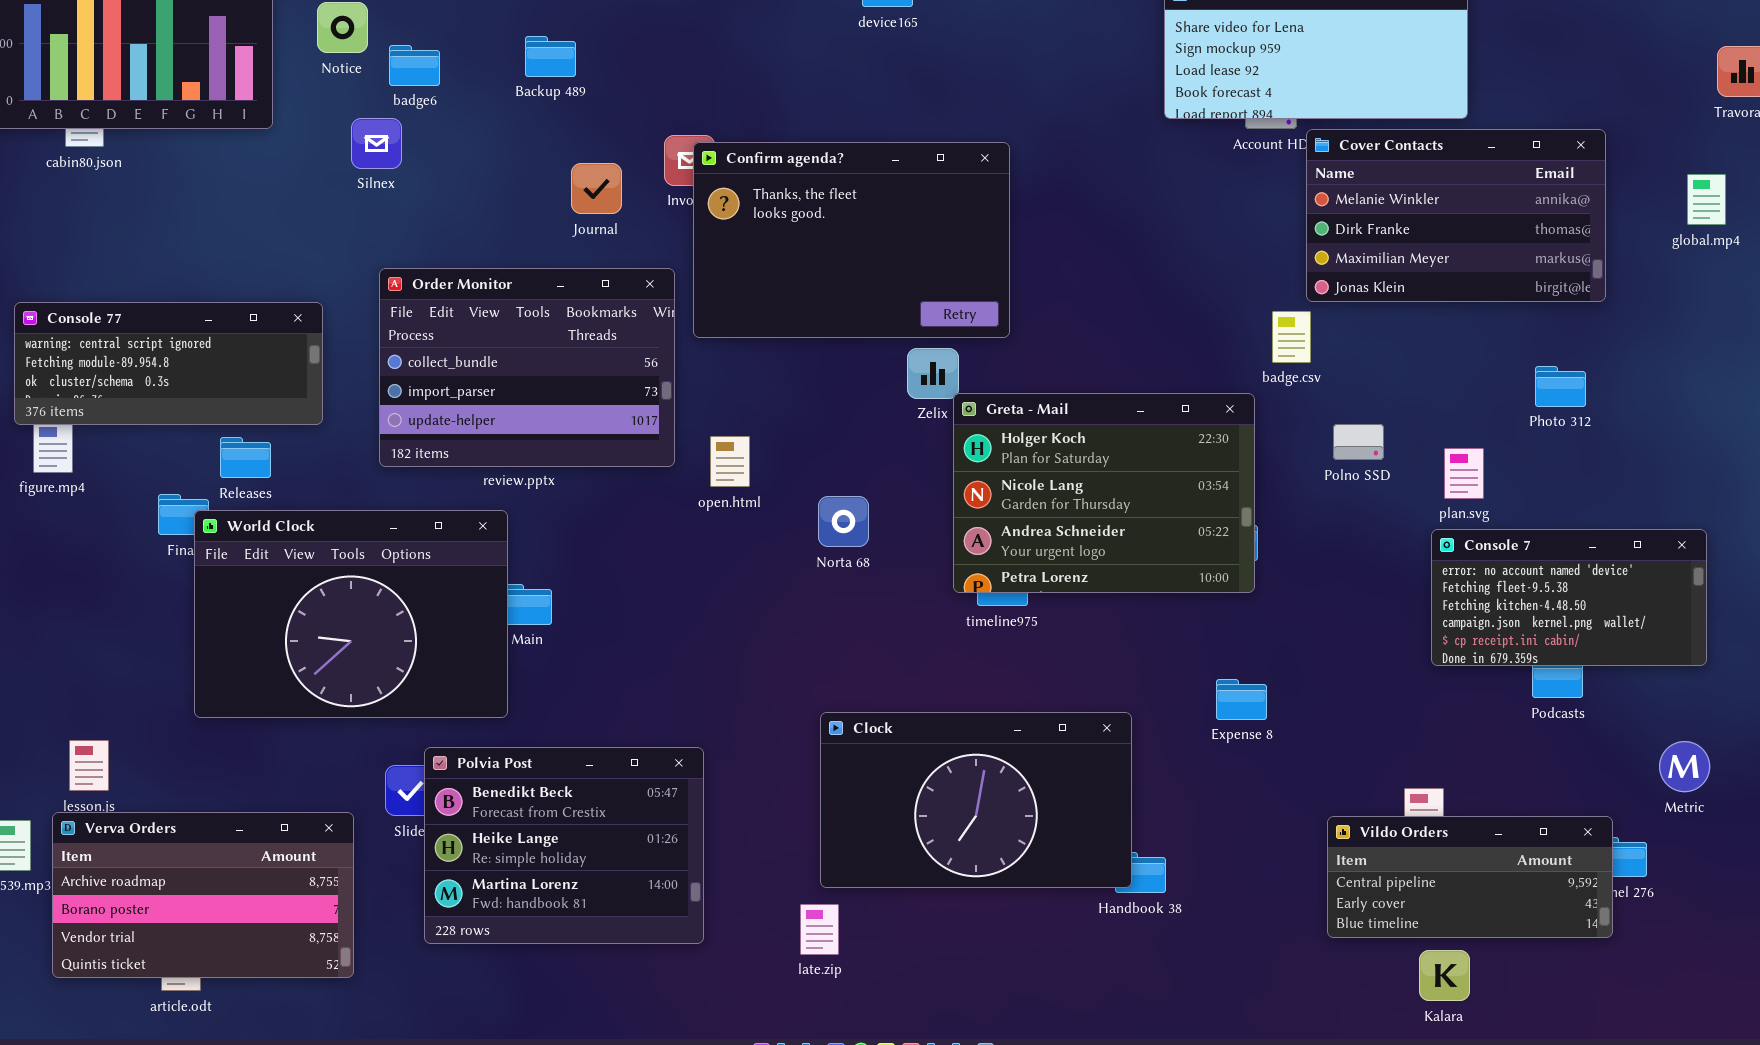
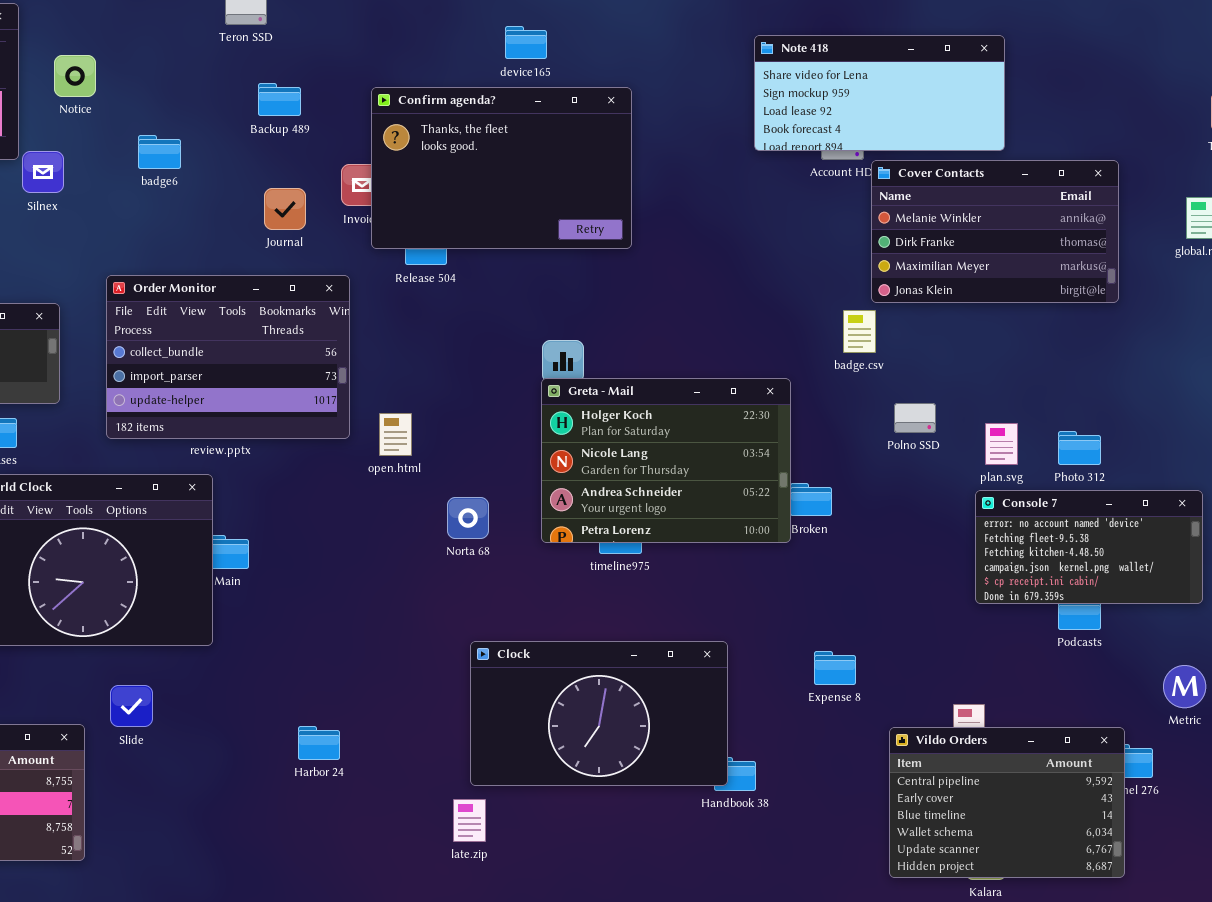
Backup 489: [525,36,576,77] -> [258,83,301,116], moved
badge6: [389,45,440,86] -> [138,135,181,169], moved
Silnex: [351,118,402,169] -> [22,151,64,193], moved
Confirm agenda?: [693,142,1010,338] -> [371,87,632,249], moved
Photo 312: [1535,366,1586,407] -> [1058,431,1101,465], moved
Greta - Mail: [953,393,1255,593] -> [541,378,791,543], moved
Norta 68: [818,496,869,547] -> [447,497,489,539], moved
Expense 8: [1216,679,1267,720] -> [814,651,856,685], moved
Polvia Post: [424,747,704,944] -> none, closed
Vildo Orders: [1327,816,1613,938] -> [889,727,1125,878], resized

